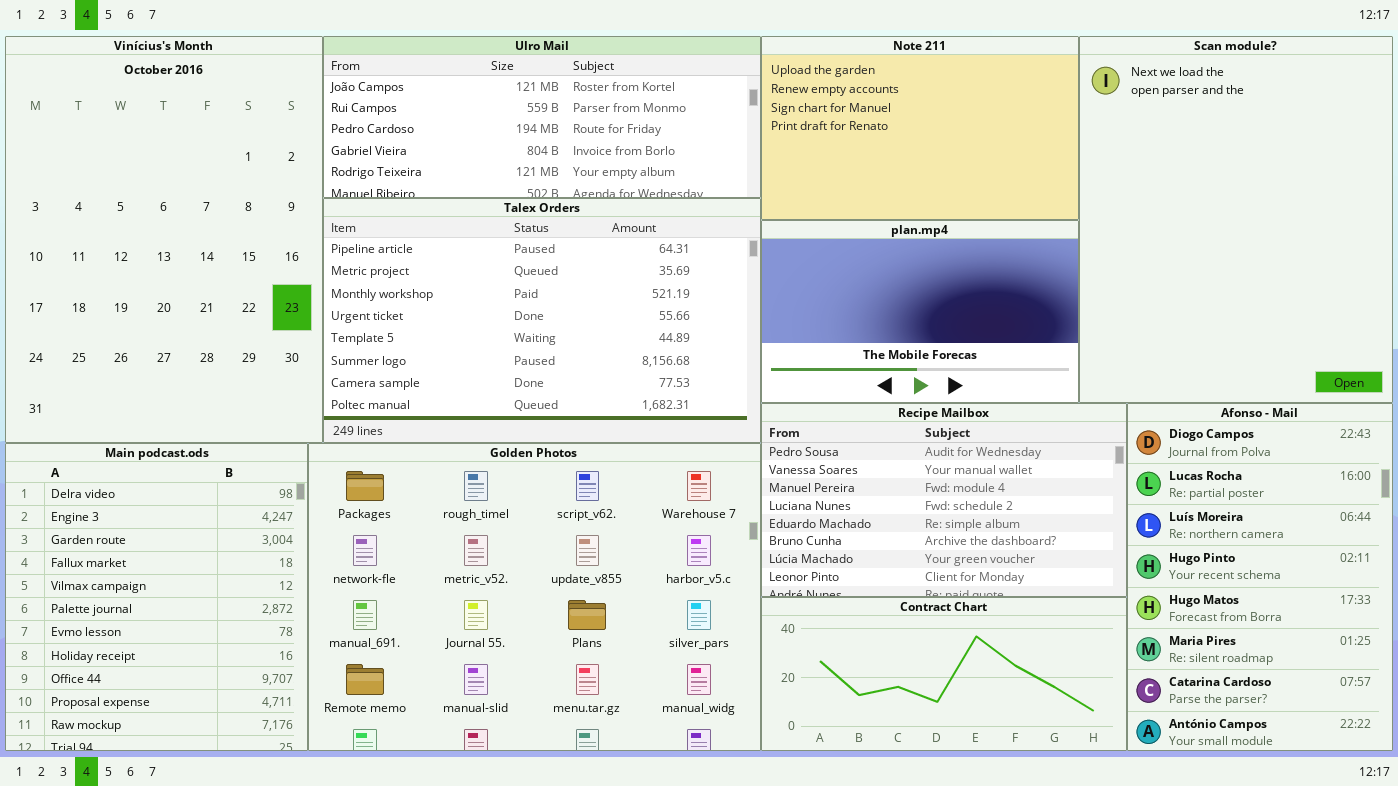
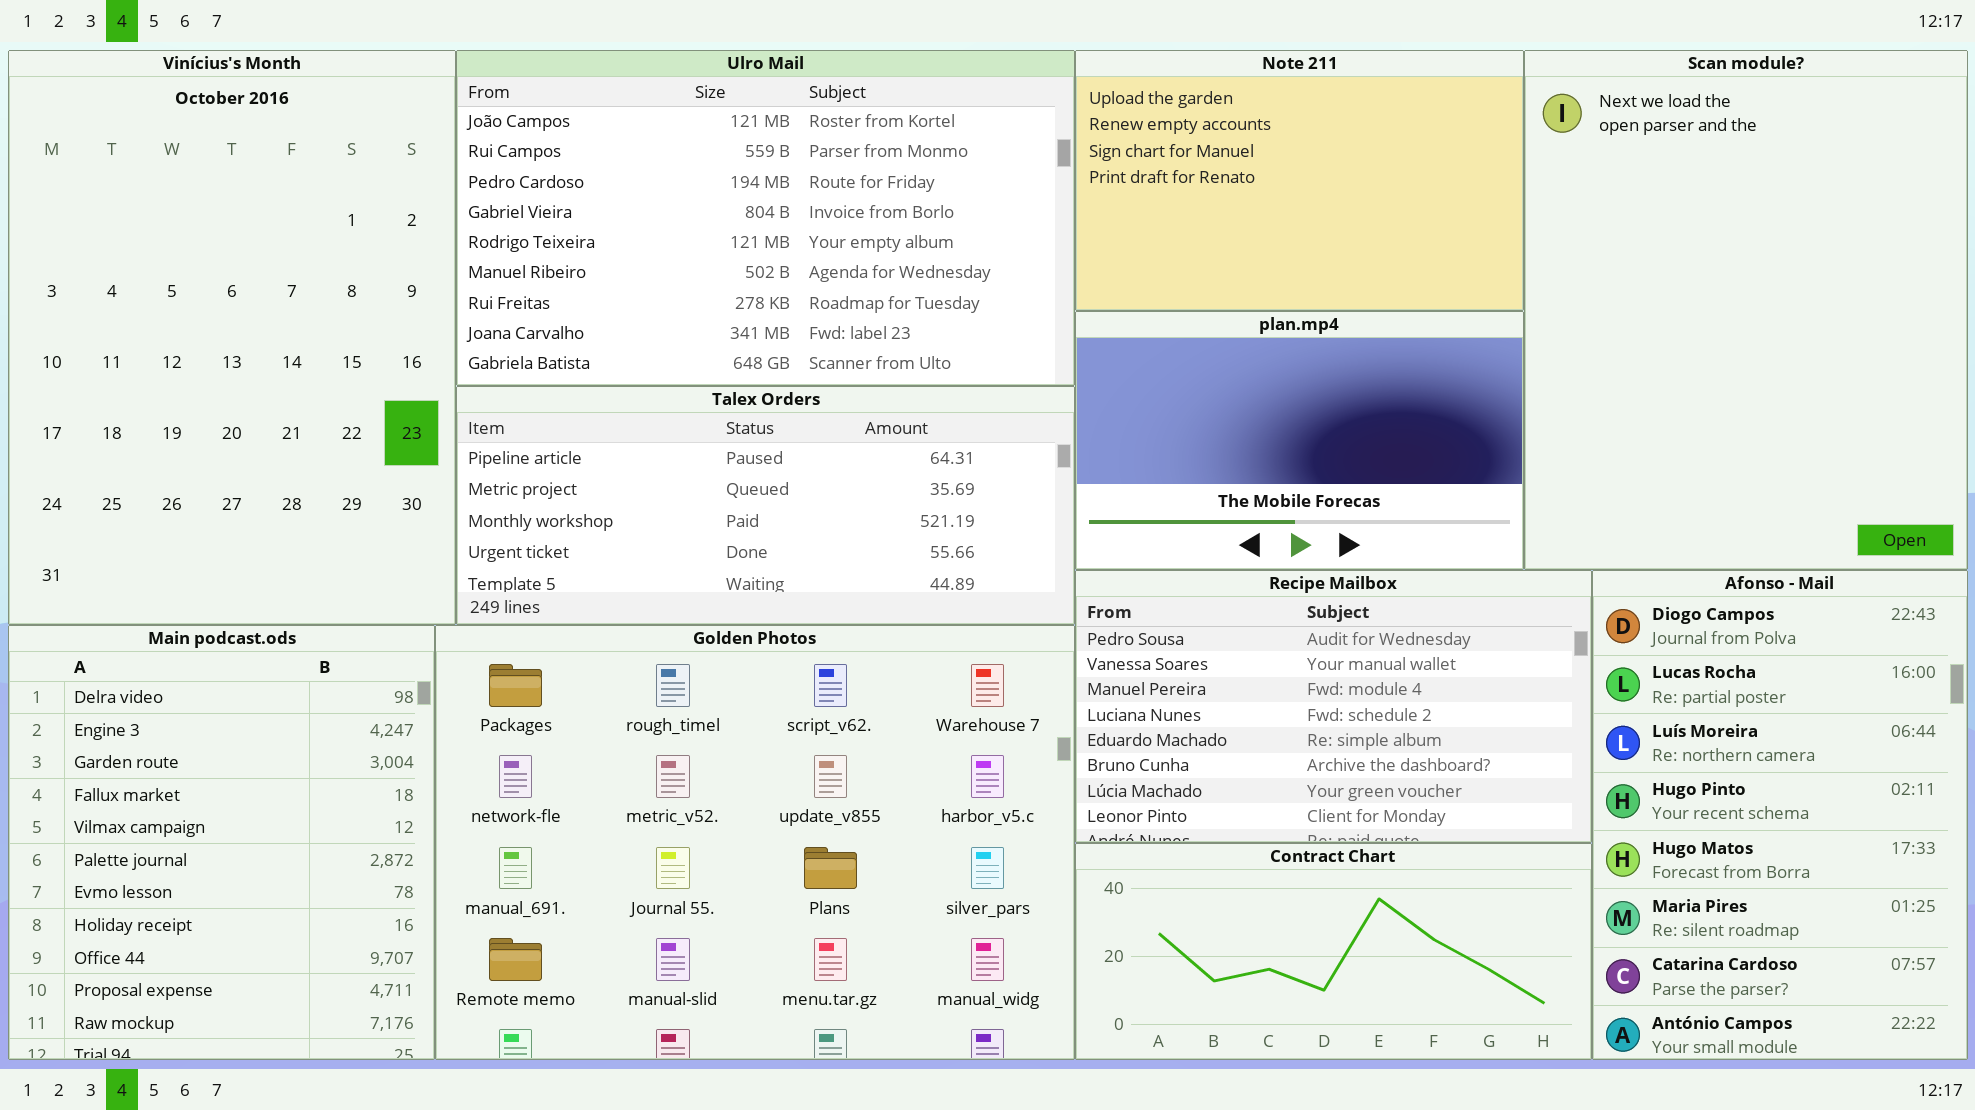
Ulro Mail: [323,36,761,198] -> [456,50,1075,386], resized
Talex Orders: [323,198,761,443] -> [456,386,1075,625], resized

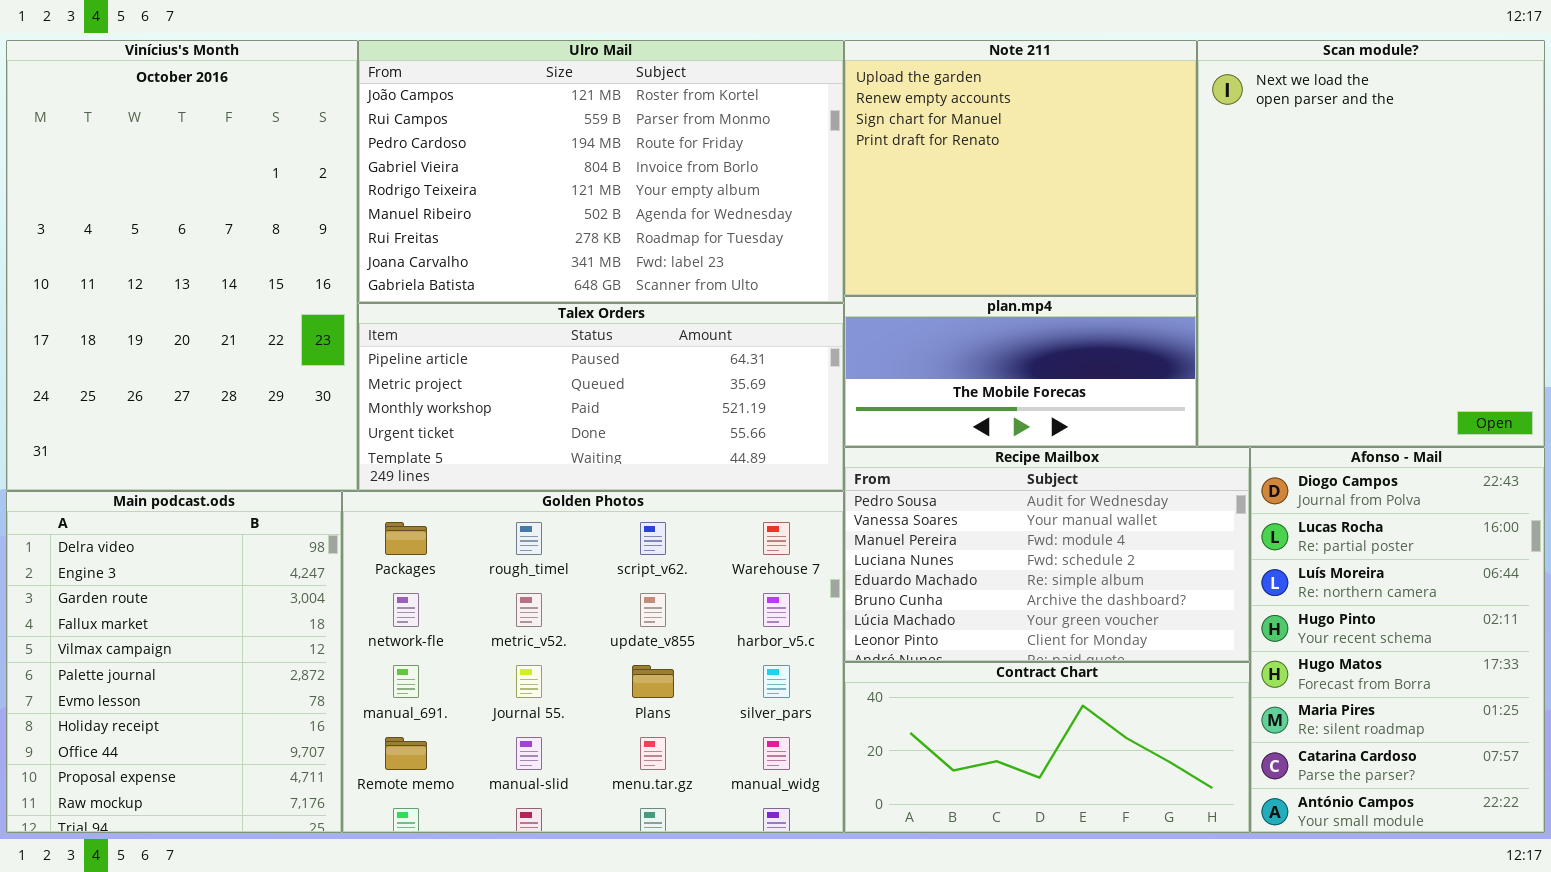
Note 211: [1075,50,1524,311] -> [844,40,1197,296], resized
plan.mp4: [1075,311,1524,570] -> [844,296,1197,447], resized

